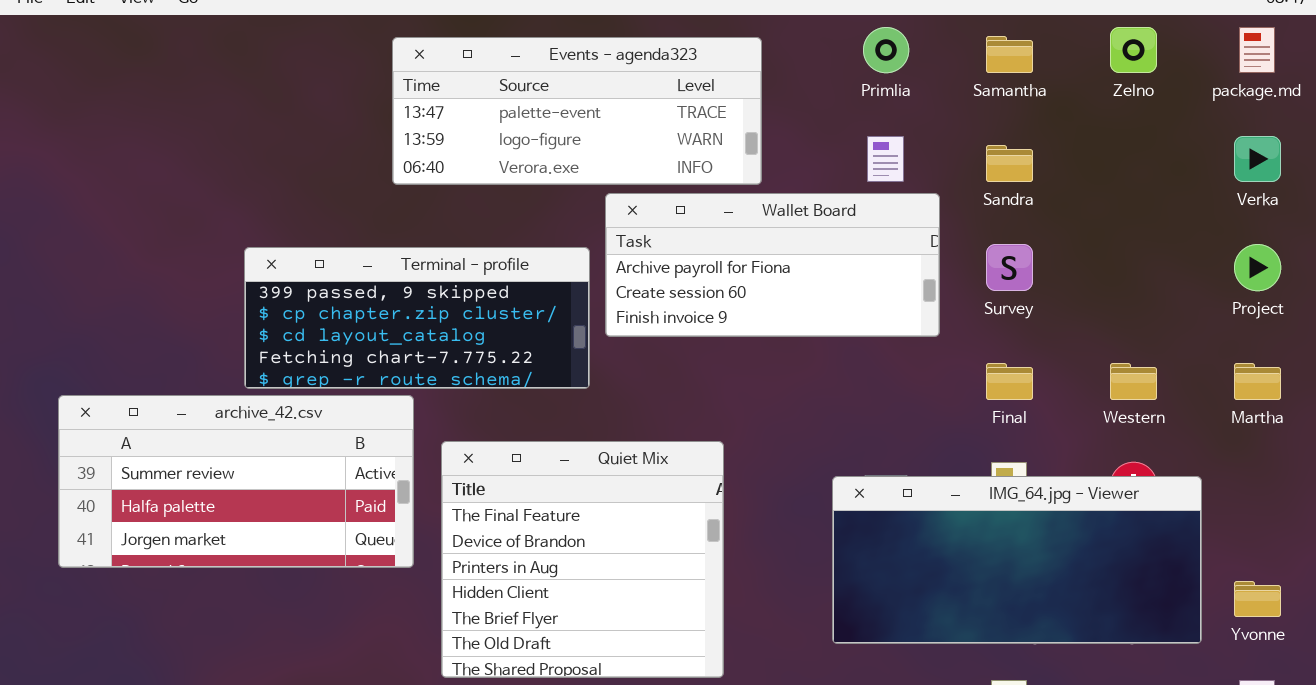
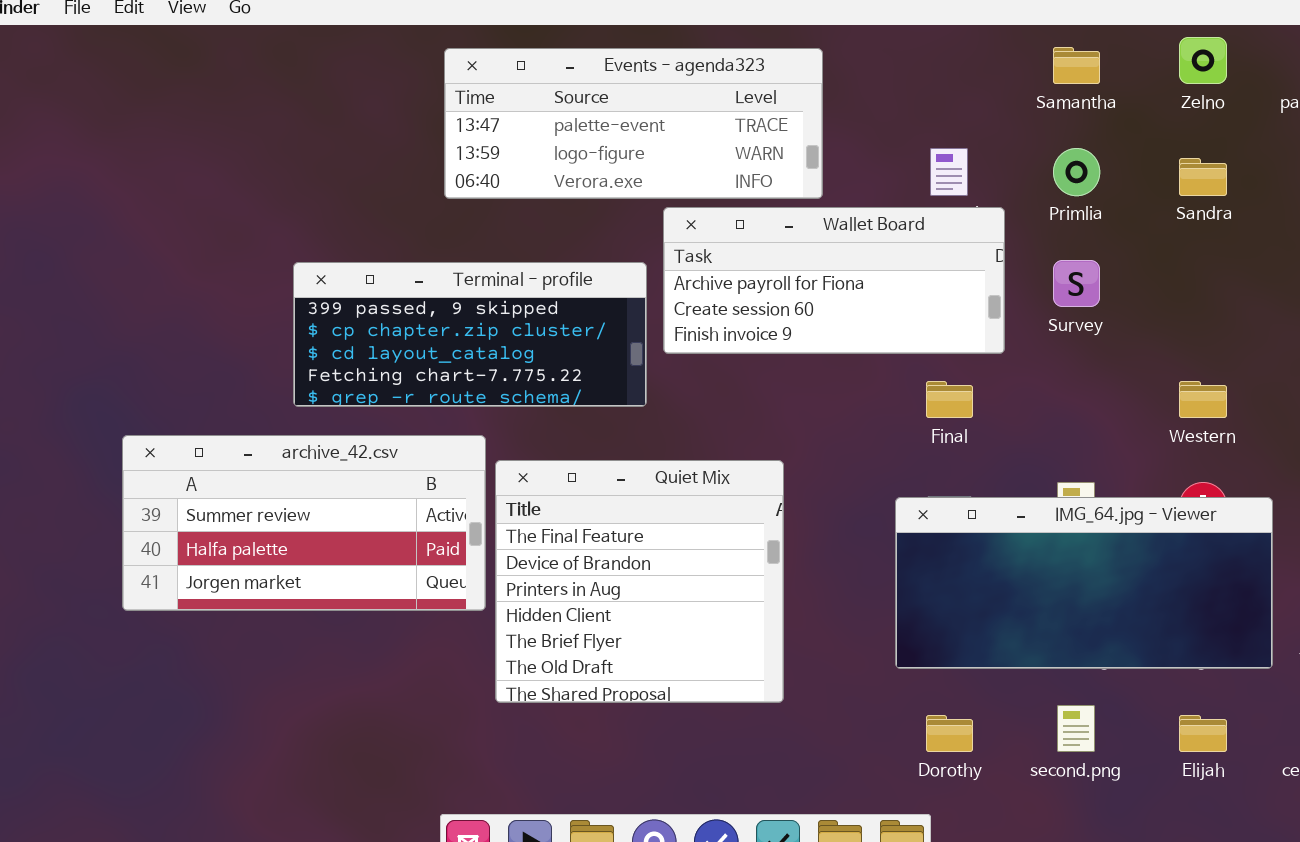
Primlia: [863,27,909,73] -> [1053,148,1100,196], moved
Sandra: [986,145,1033,182] -> [1179,158,1227,196], moved
Final: [986,363,1033,400] -> [926,381,973,418], moved
archive_42.csv: [58,395,414,568] -> [122,435,486,611], moved

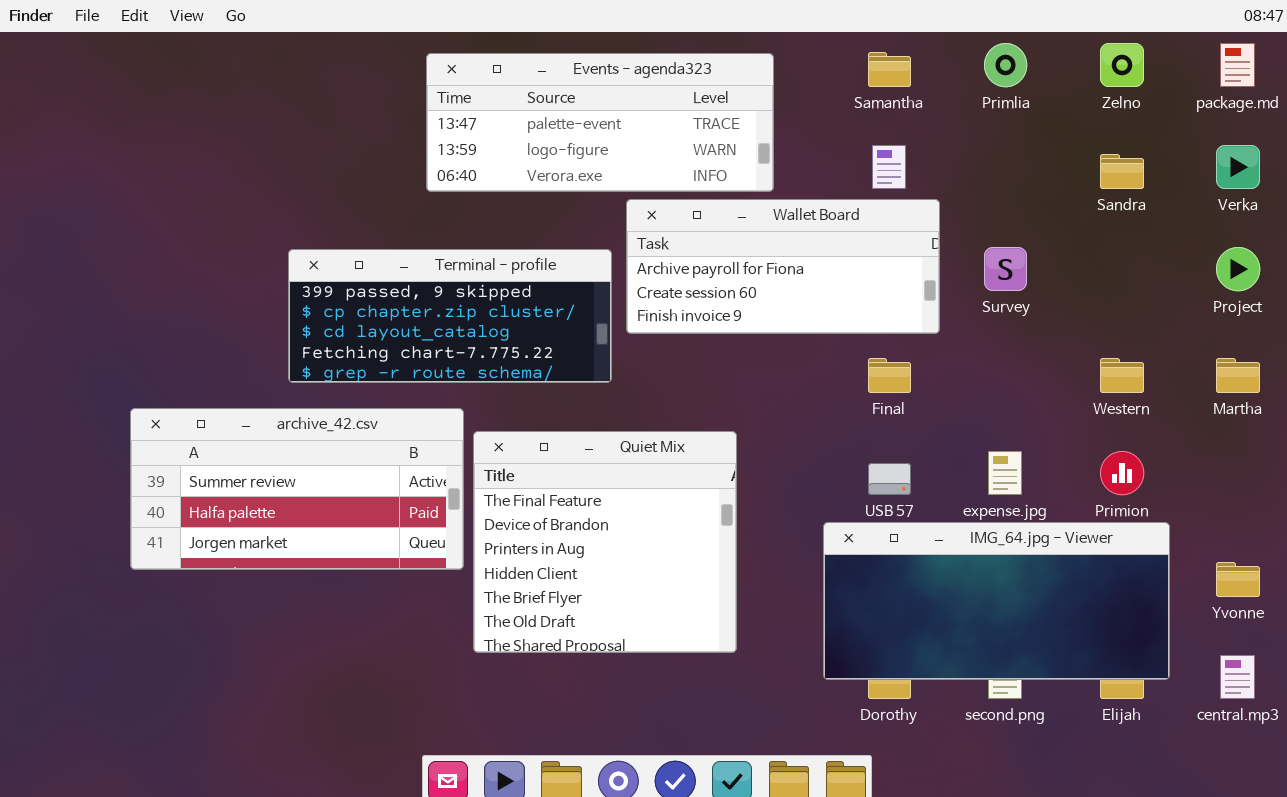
Samantha: [1053,47,1100,84] -> [868,52,911,87], moved
Primlia: [1053,148,1100,196] -> [984,43,1027,87], moved
IMG_64.jpg - Viewer: [895,497,1273,669] -> [823,522,1170,680], moved

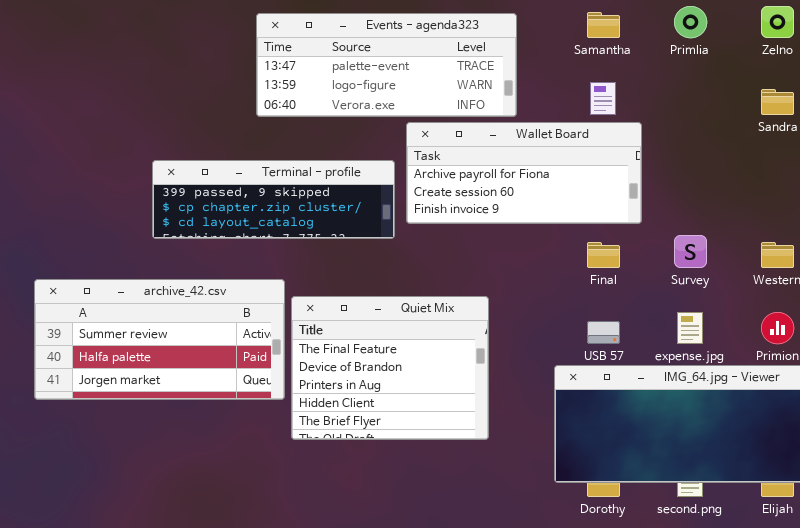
Survey: [984,247,1027,291] -> [674,235,707,268], moved
Terminal - profile: [288,249,612,383] -> [152,160,395,239], resized
Quiet Mix: [473,431,737,653] -> [291,296,489,440], resized

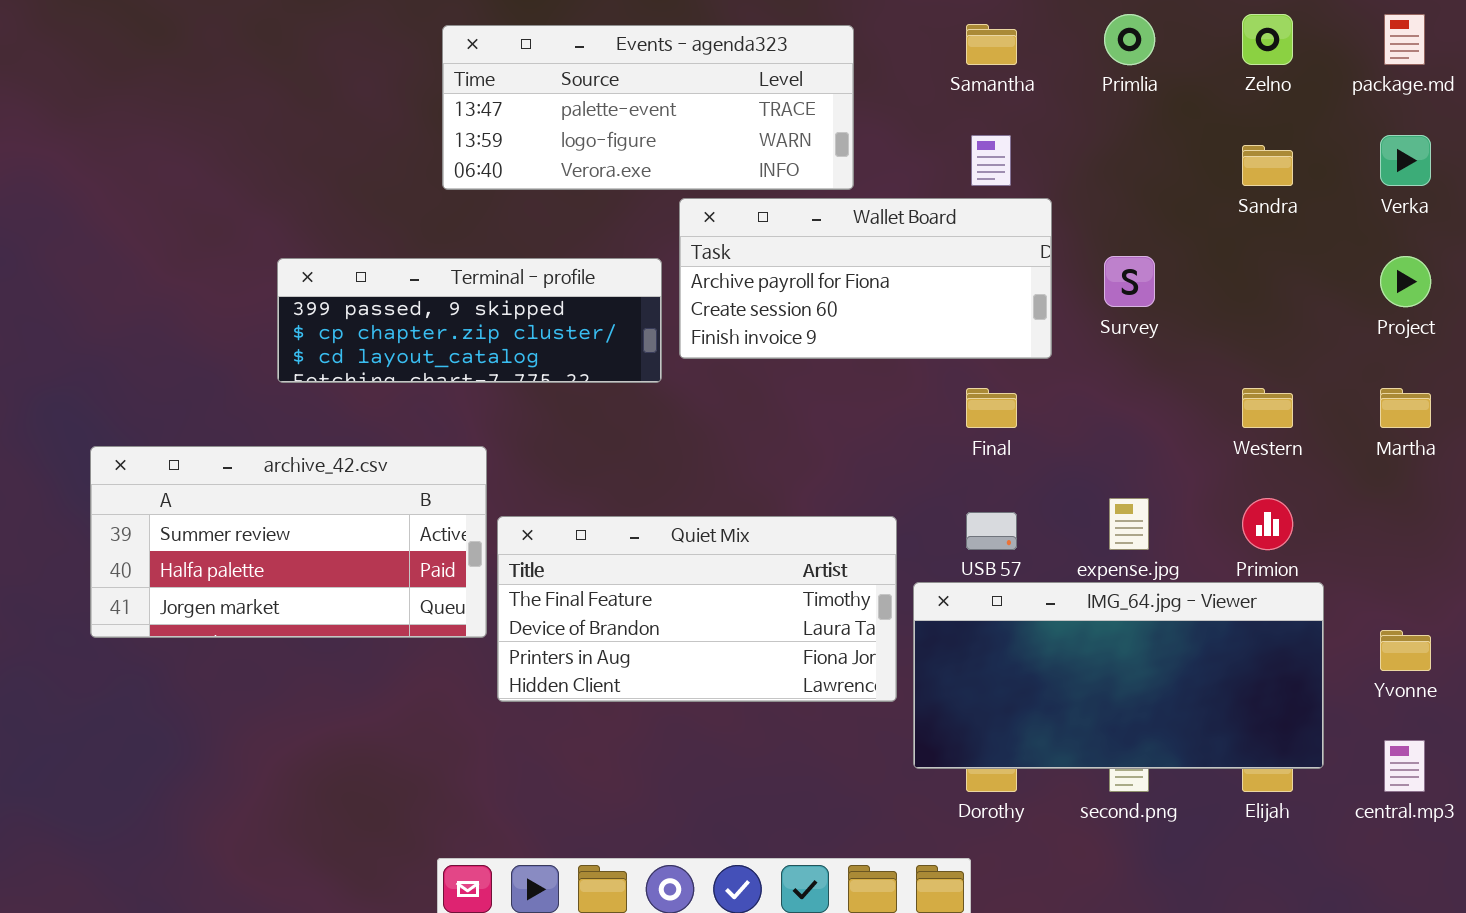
Survey: [674,235,707,268] -> [1104,256,1155,307], moved
Quiet Mix: [291,296,489,440] -> [497,516,897,702], resized

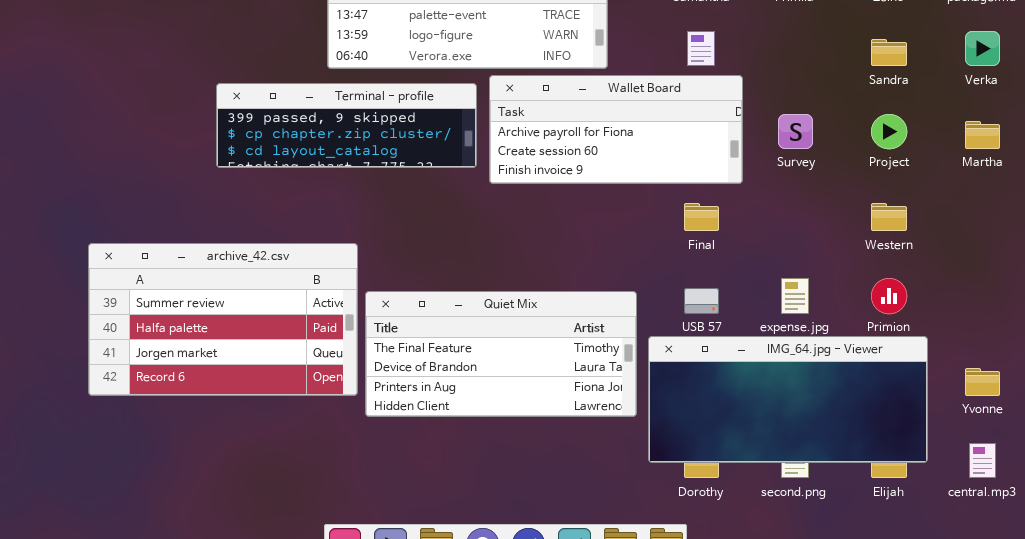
Project: [1380,256,1431,307] -> [871,114,907,149], moved
Terminal - profile: [277,258,662,383] -> [216,83,477,168], moved
Martha: [1380,388,1431,428] -> [965,121,1000,149], moved
archive_42.csv: [90,446,487,638] -> [88,243,358,396], resized

